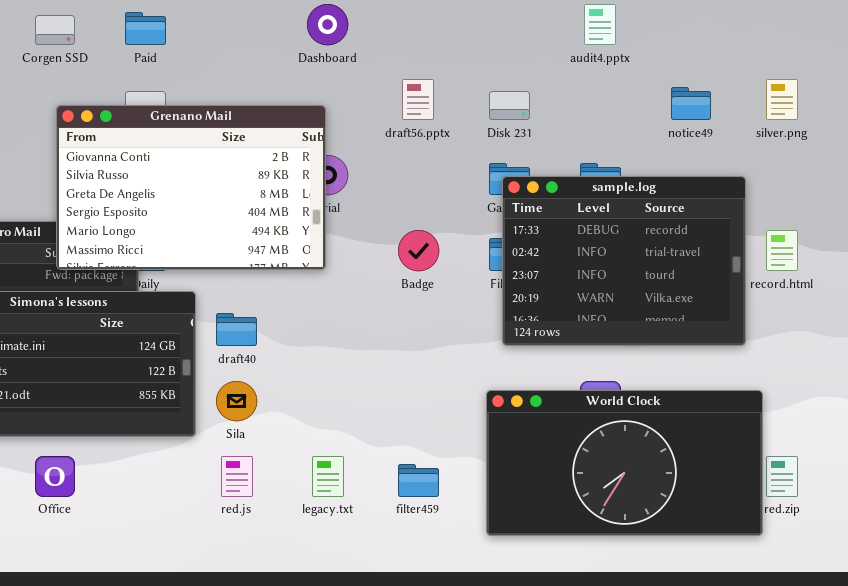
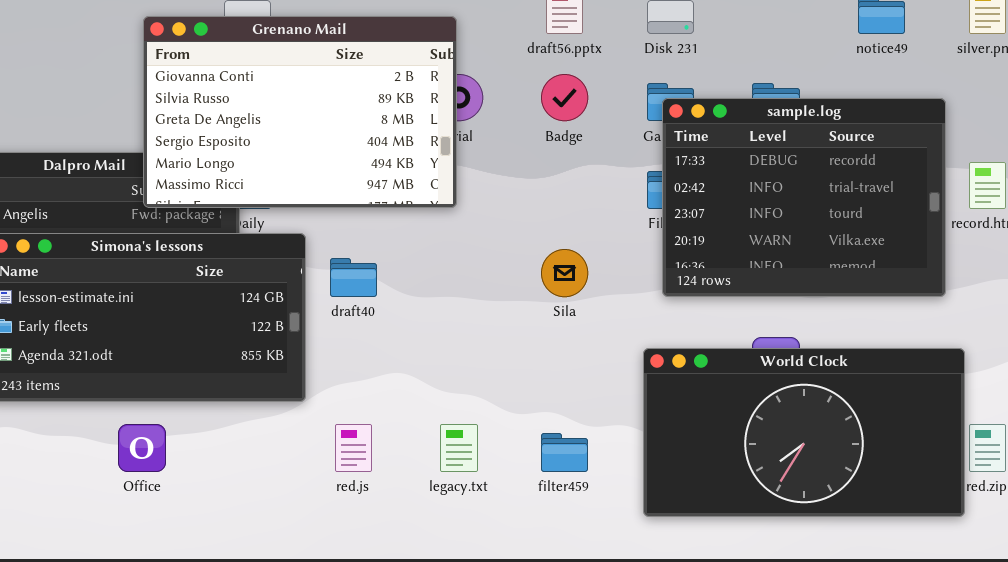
Badge: [398,230,439,271] -> [541,74,588,121], moved
Sila: [216,381,257,421] -> [541,249,588,297], moved

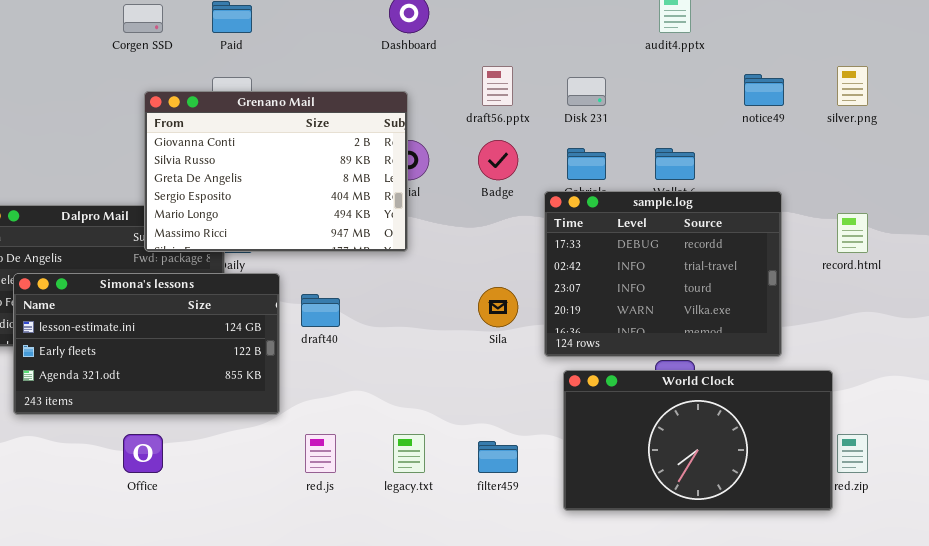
sample.log: [662,98,946,297] -> [544,191,782,357], moved

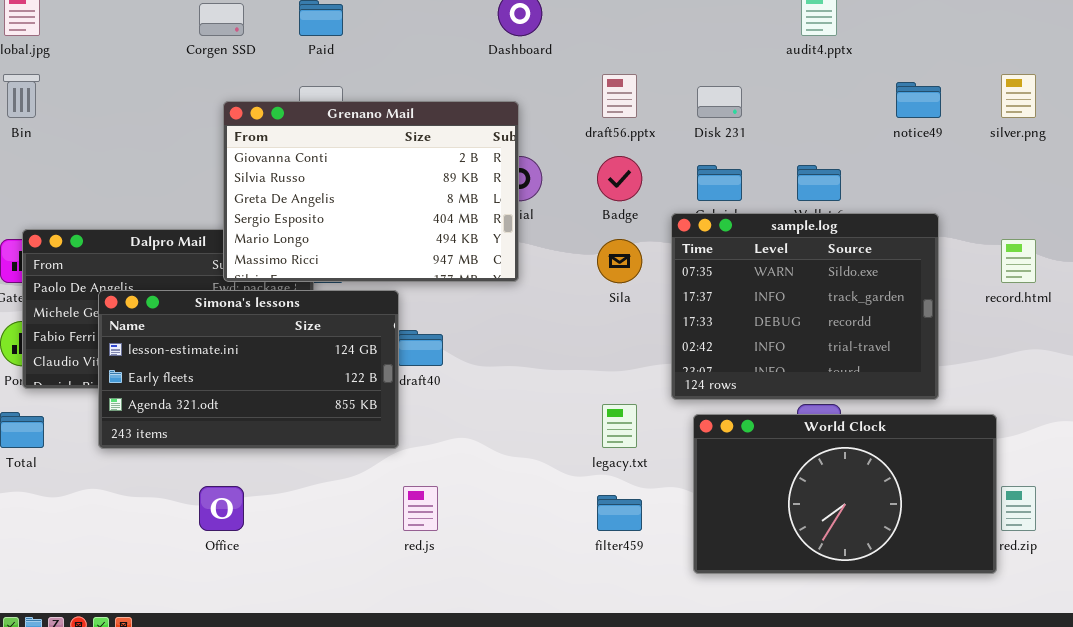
sample.log: [544,191,782,357] -> [671,213,939,400], scrolled up 2 rows
Simona's lessons: [13,273,280,415] -> [98,290,399,449], moved
Sila: [478,287,518,327] -> [597,239,642,283], moved
legacy.txt: [393,434,425,473] -> [602,404,637,448], moved

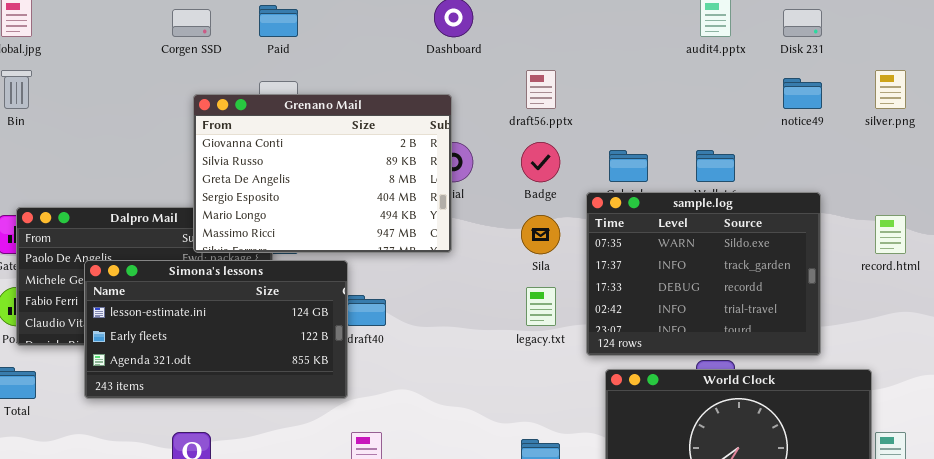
Disk 231: [697,86,742,118] -> [783,9,822,37], moved
legacy.txt: [602,404,637,448] -> [526,287,556,326], moved

